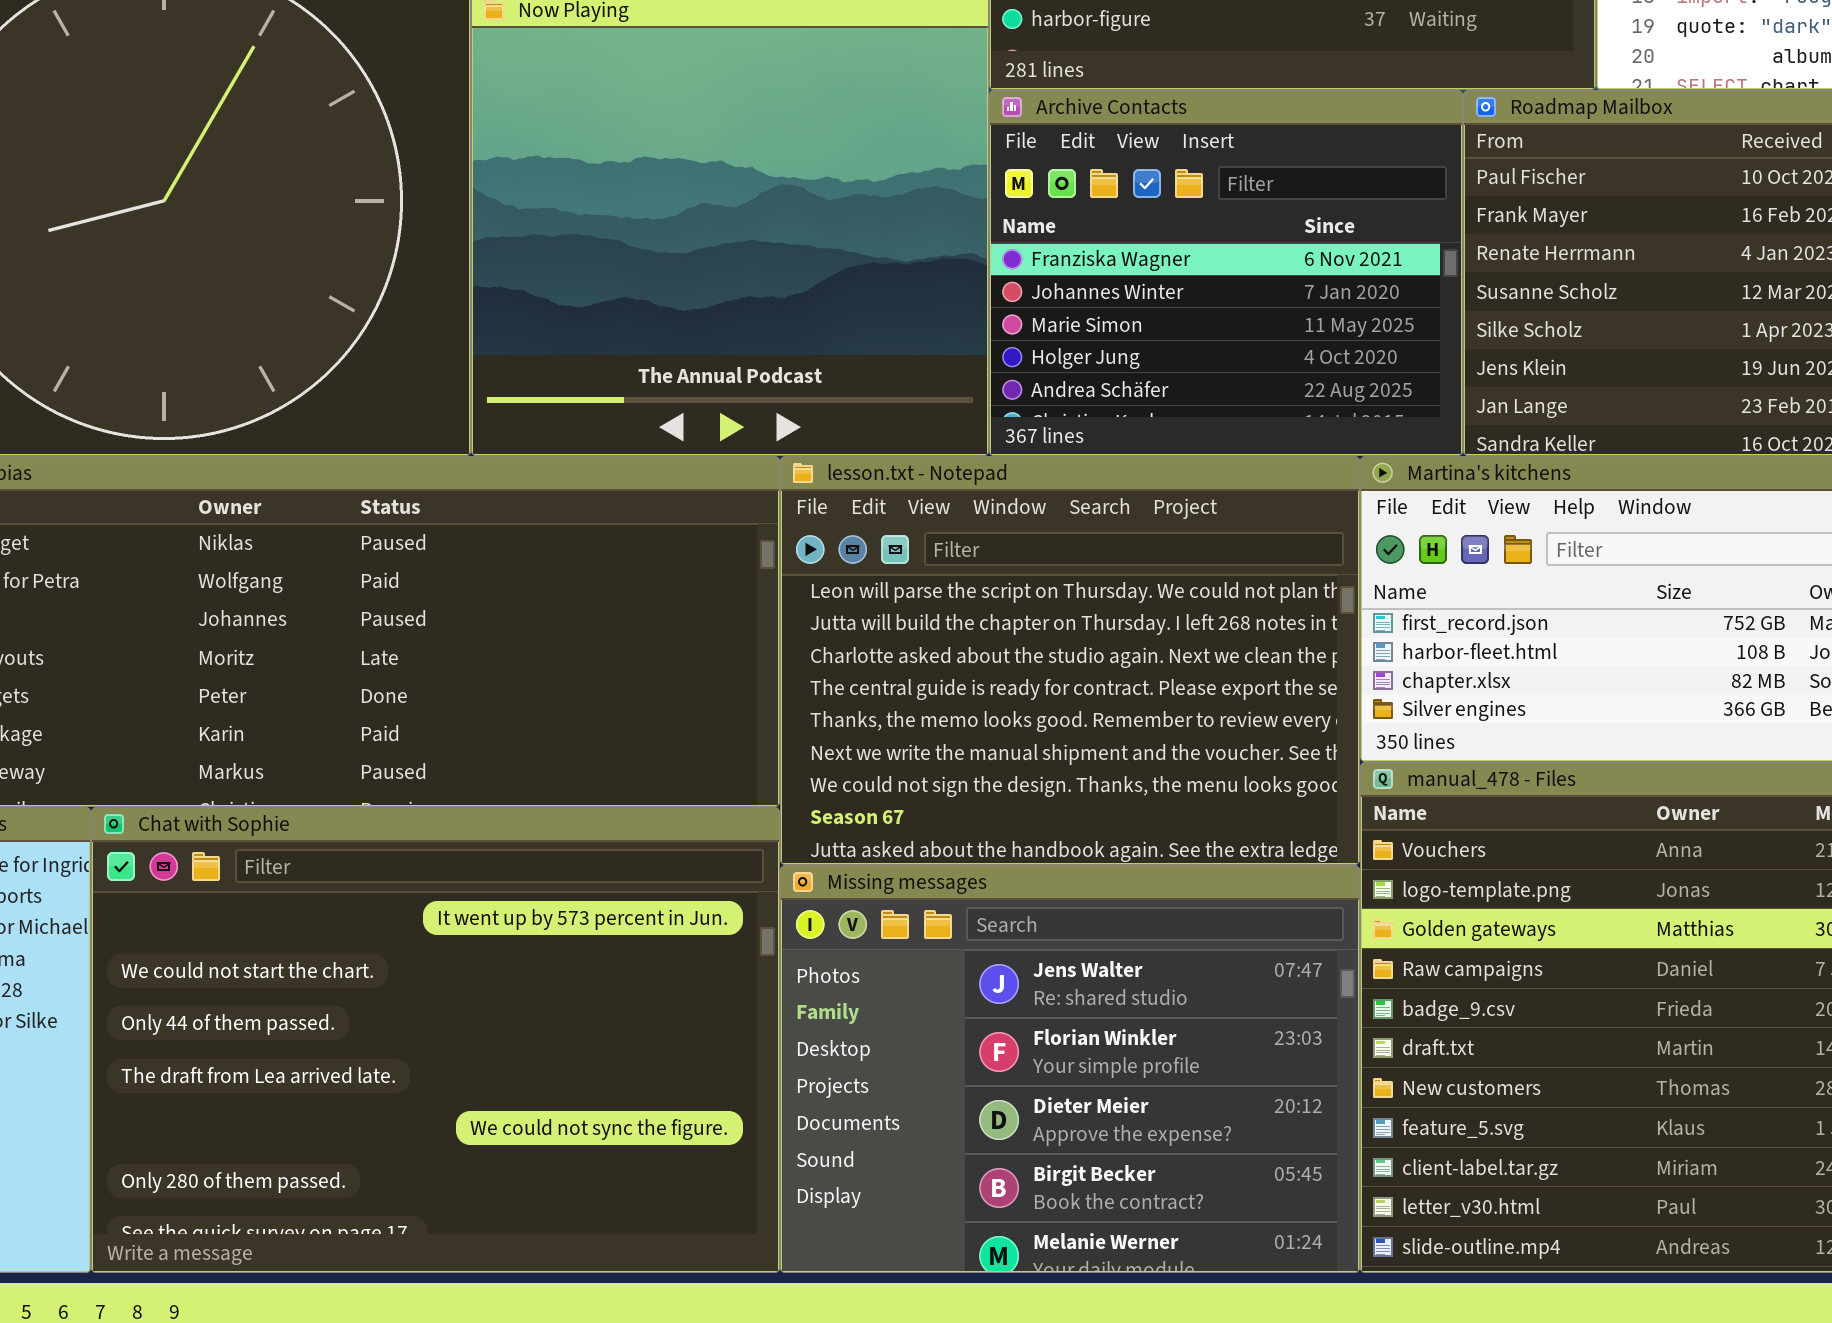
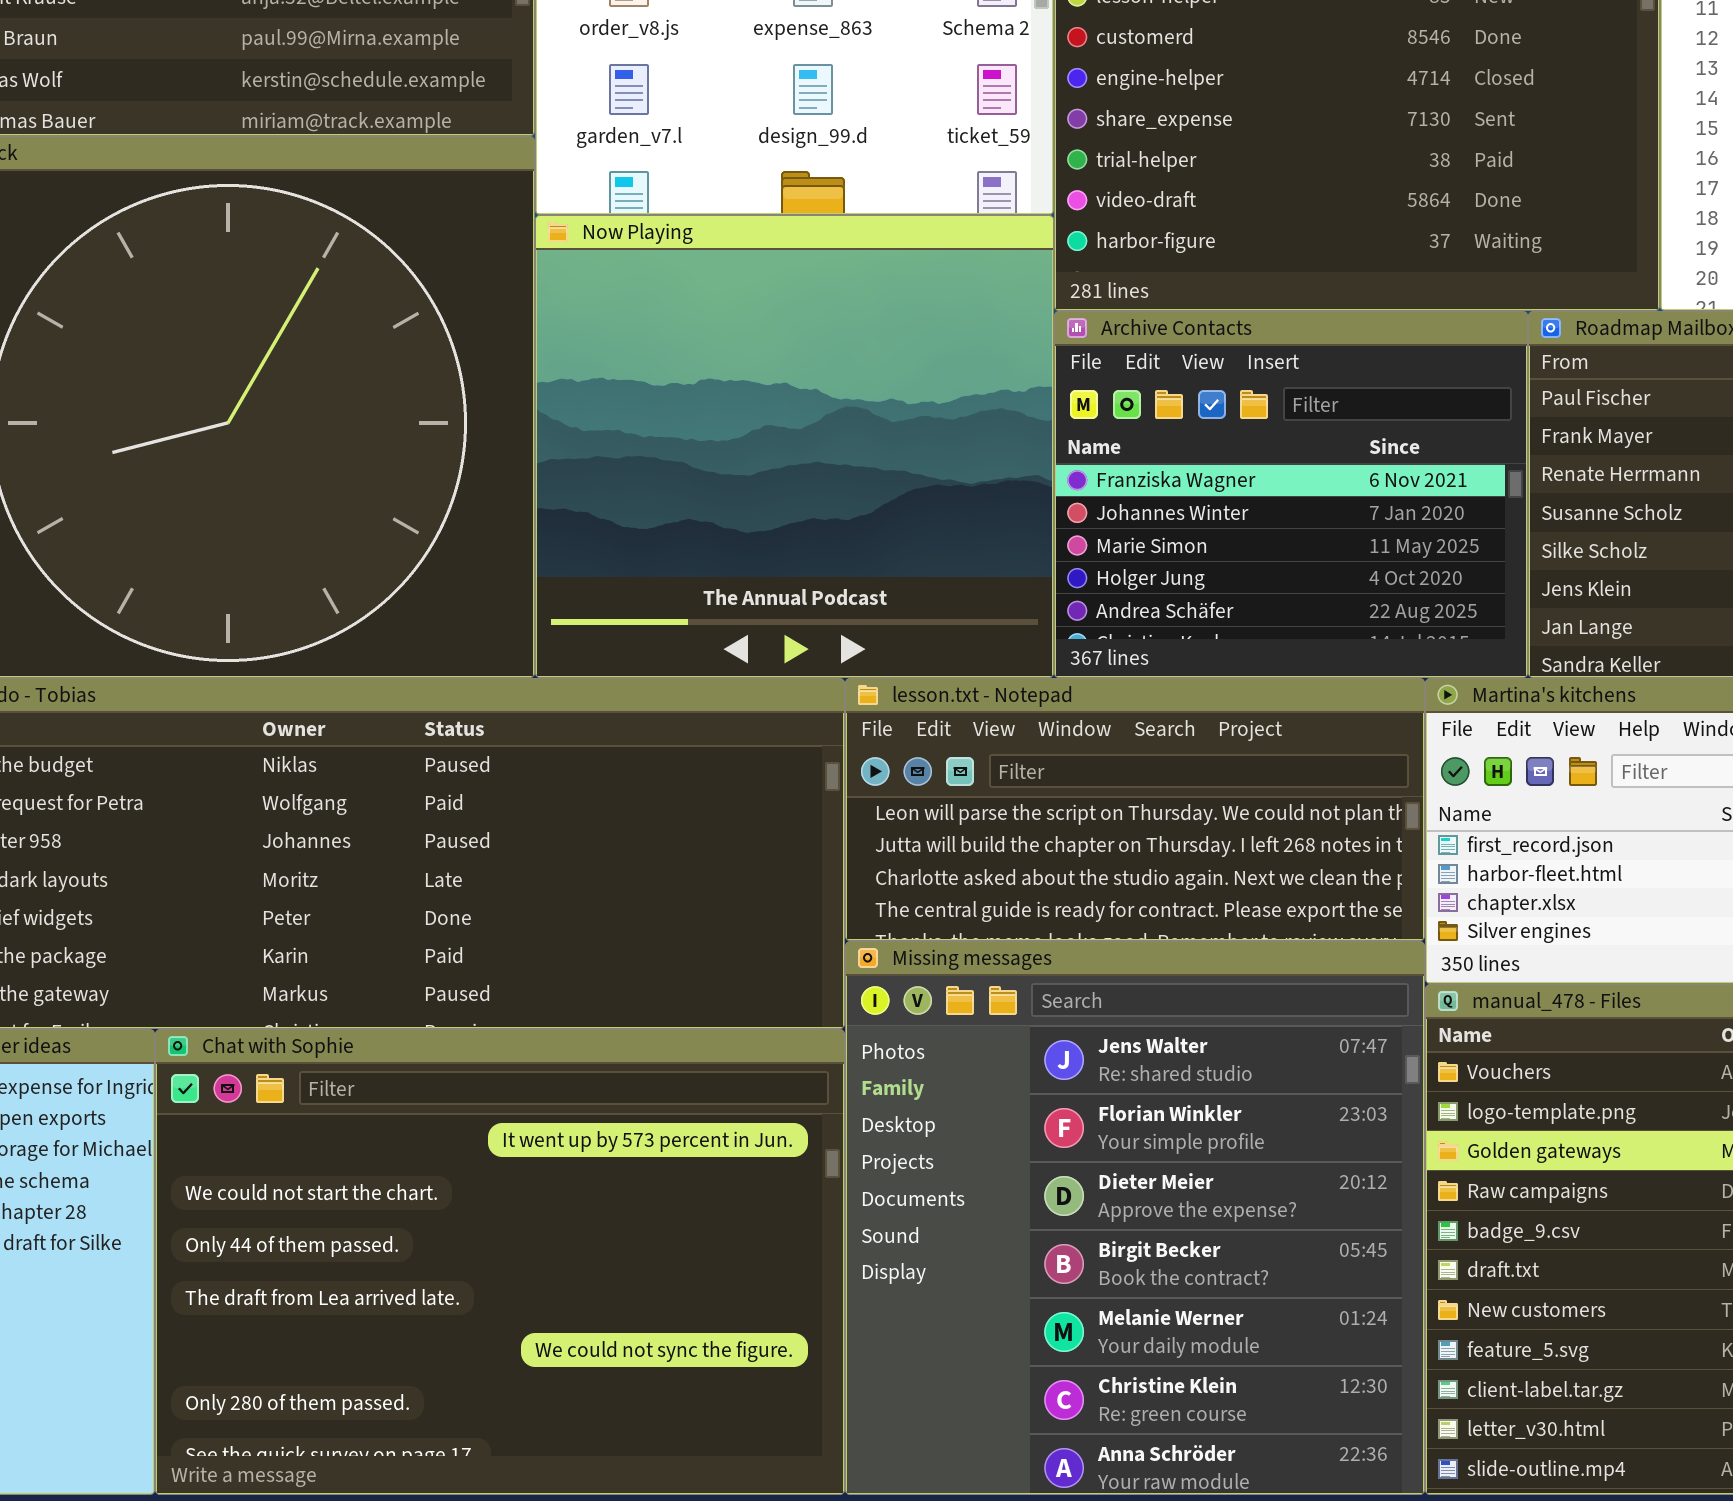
lesson.txt - Notepad: [780,456,1360,865] -> [845,678,1425,941], resized
Missing messages: [780,865,1360,1273] -> [845,941,1425,1495], resized

